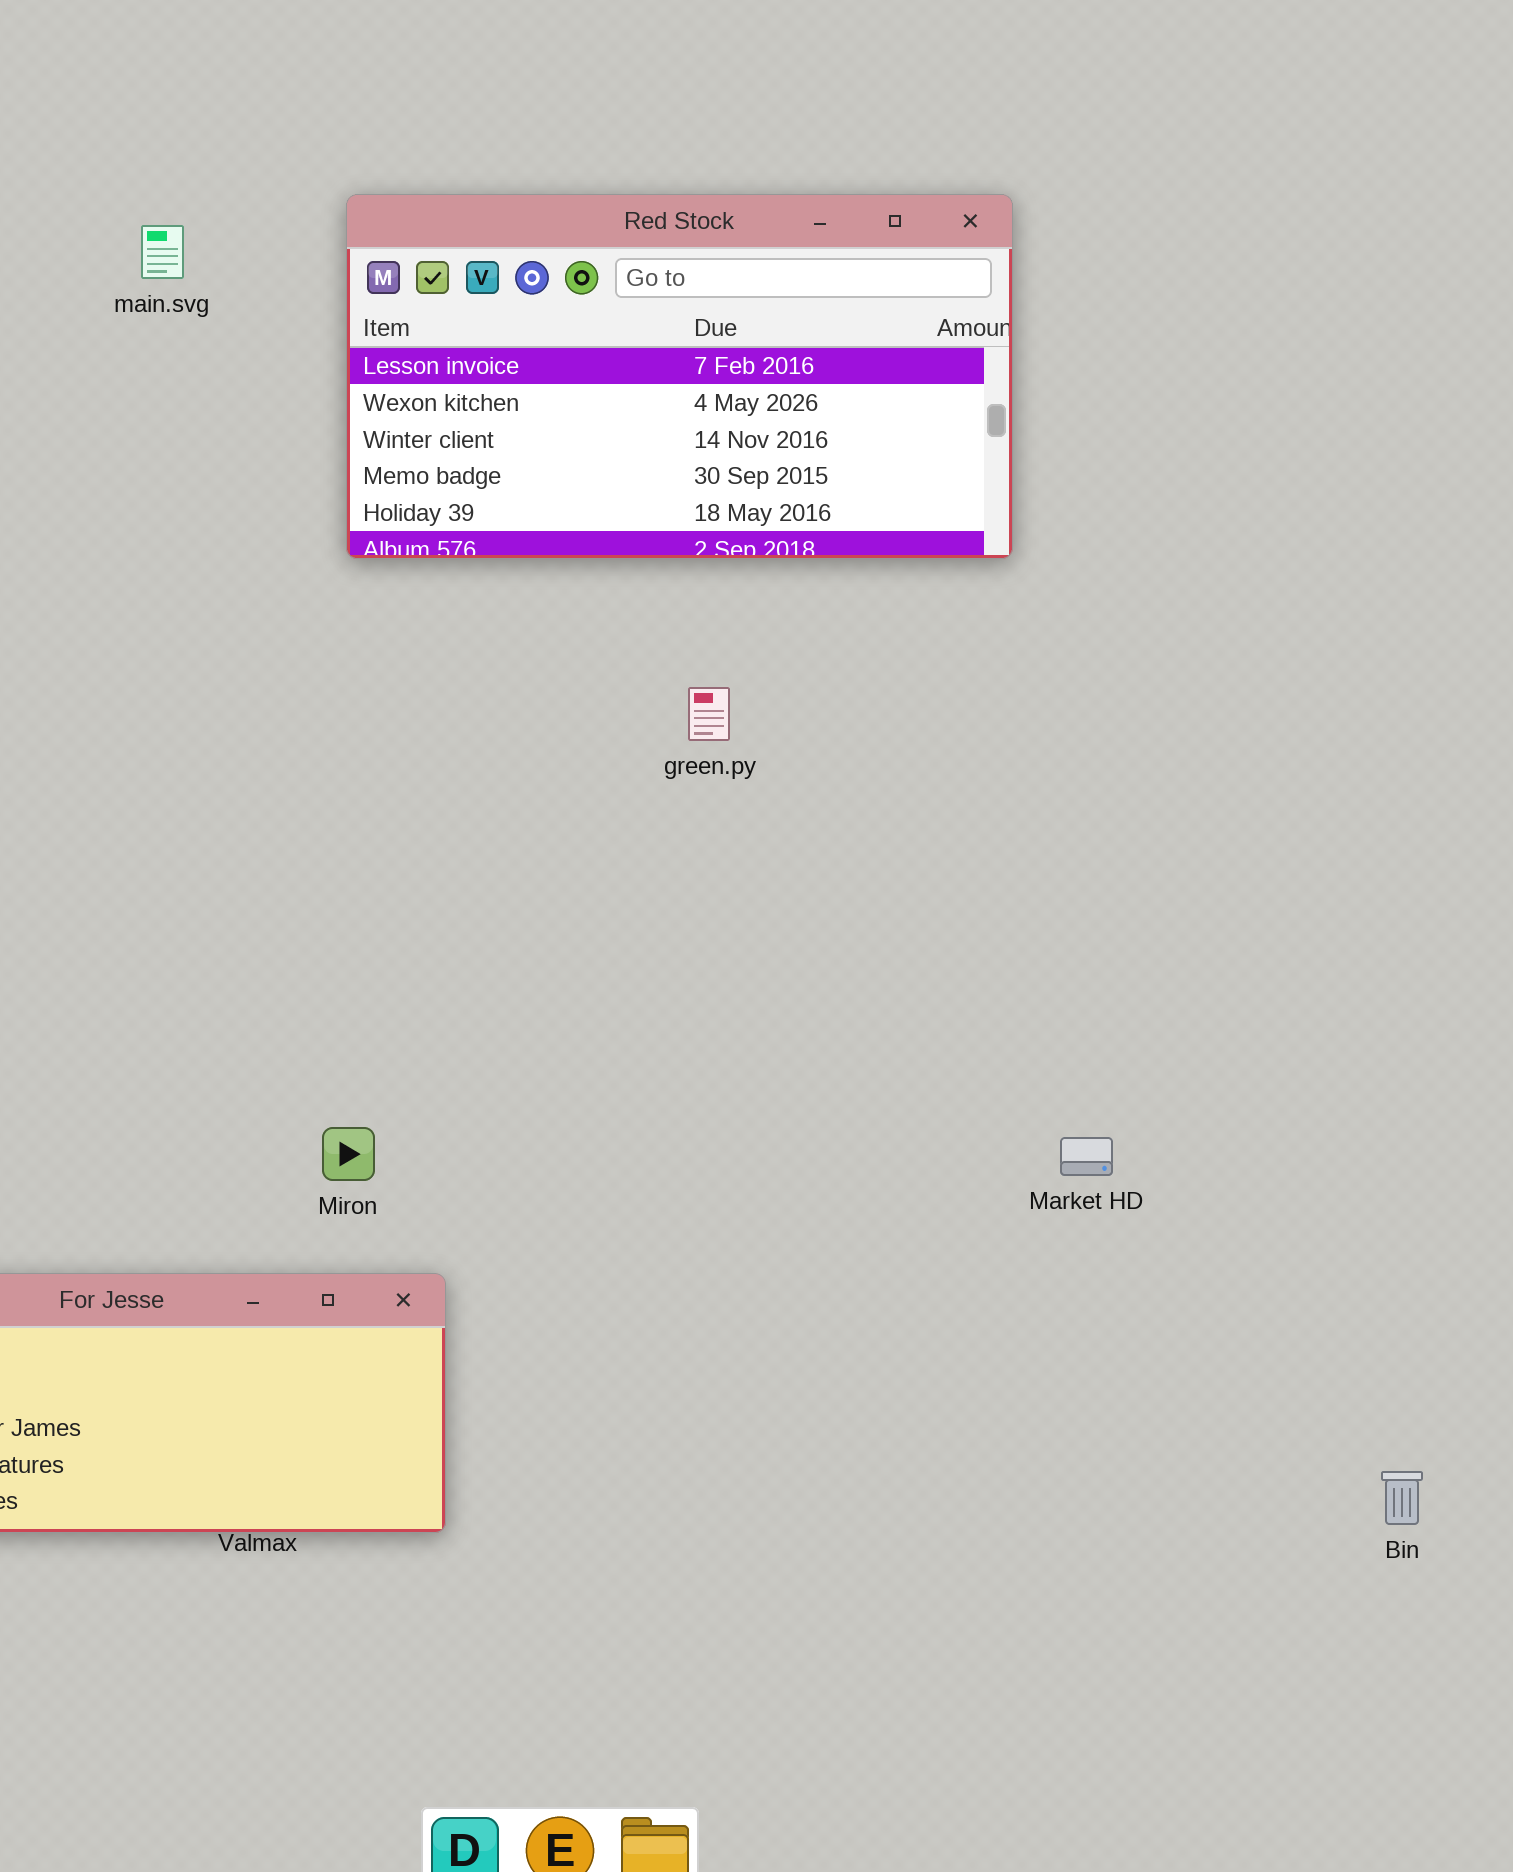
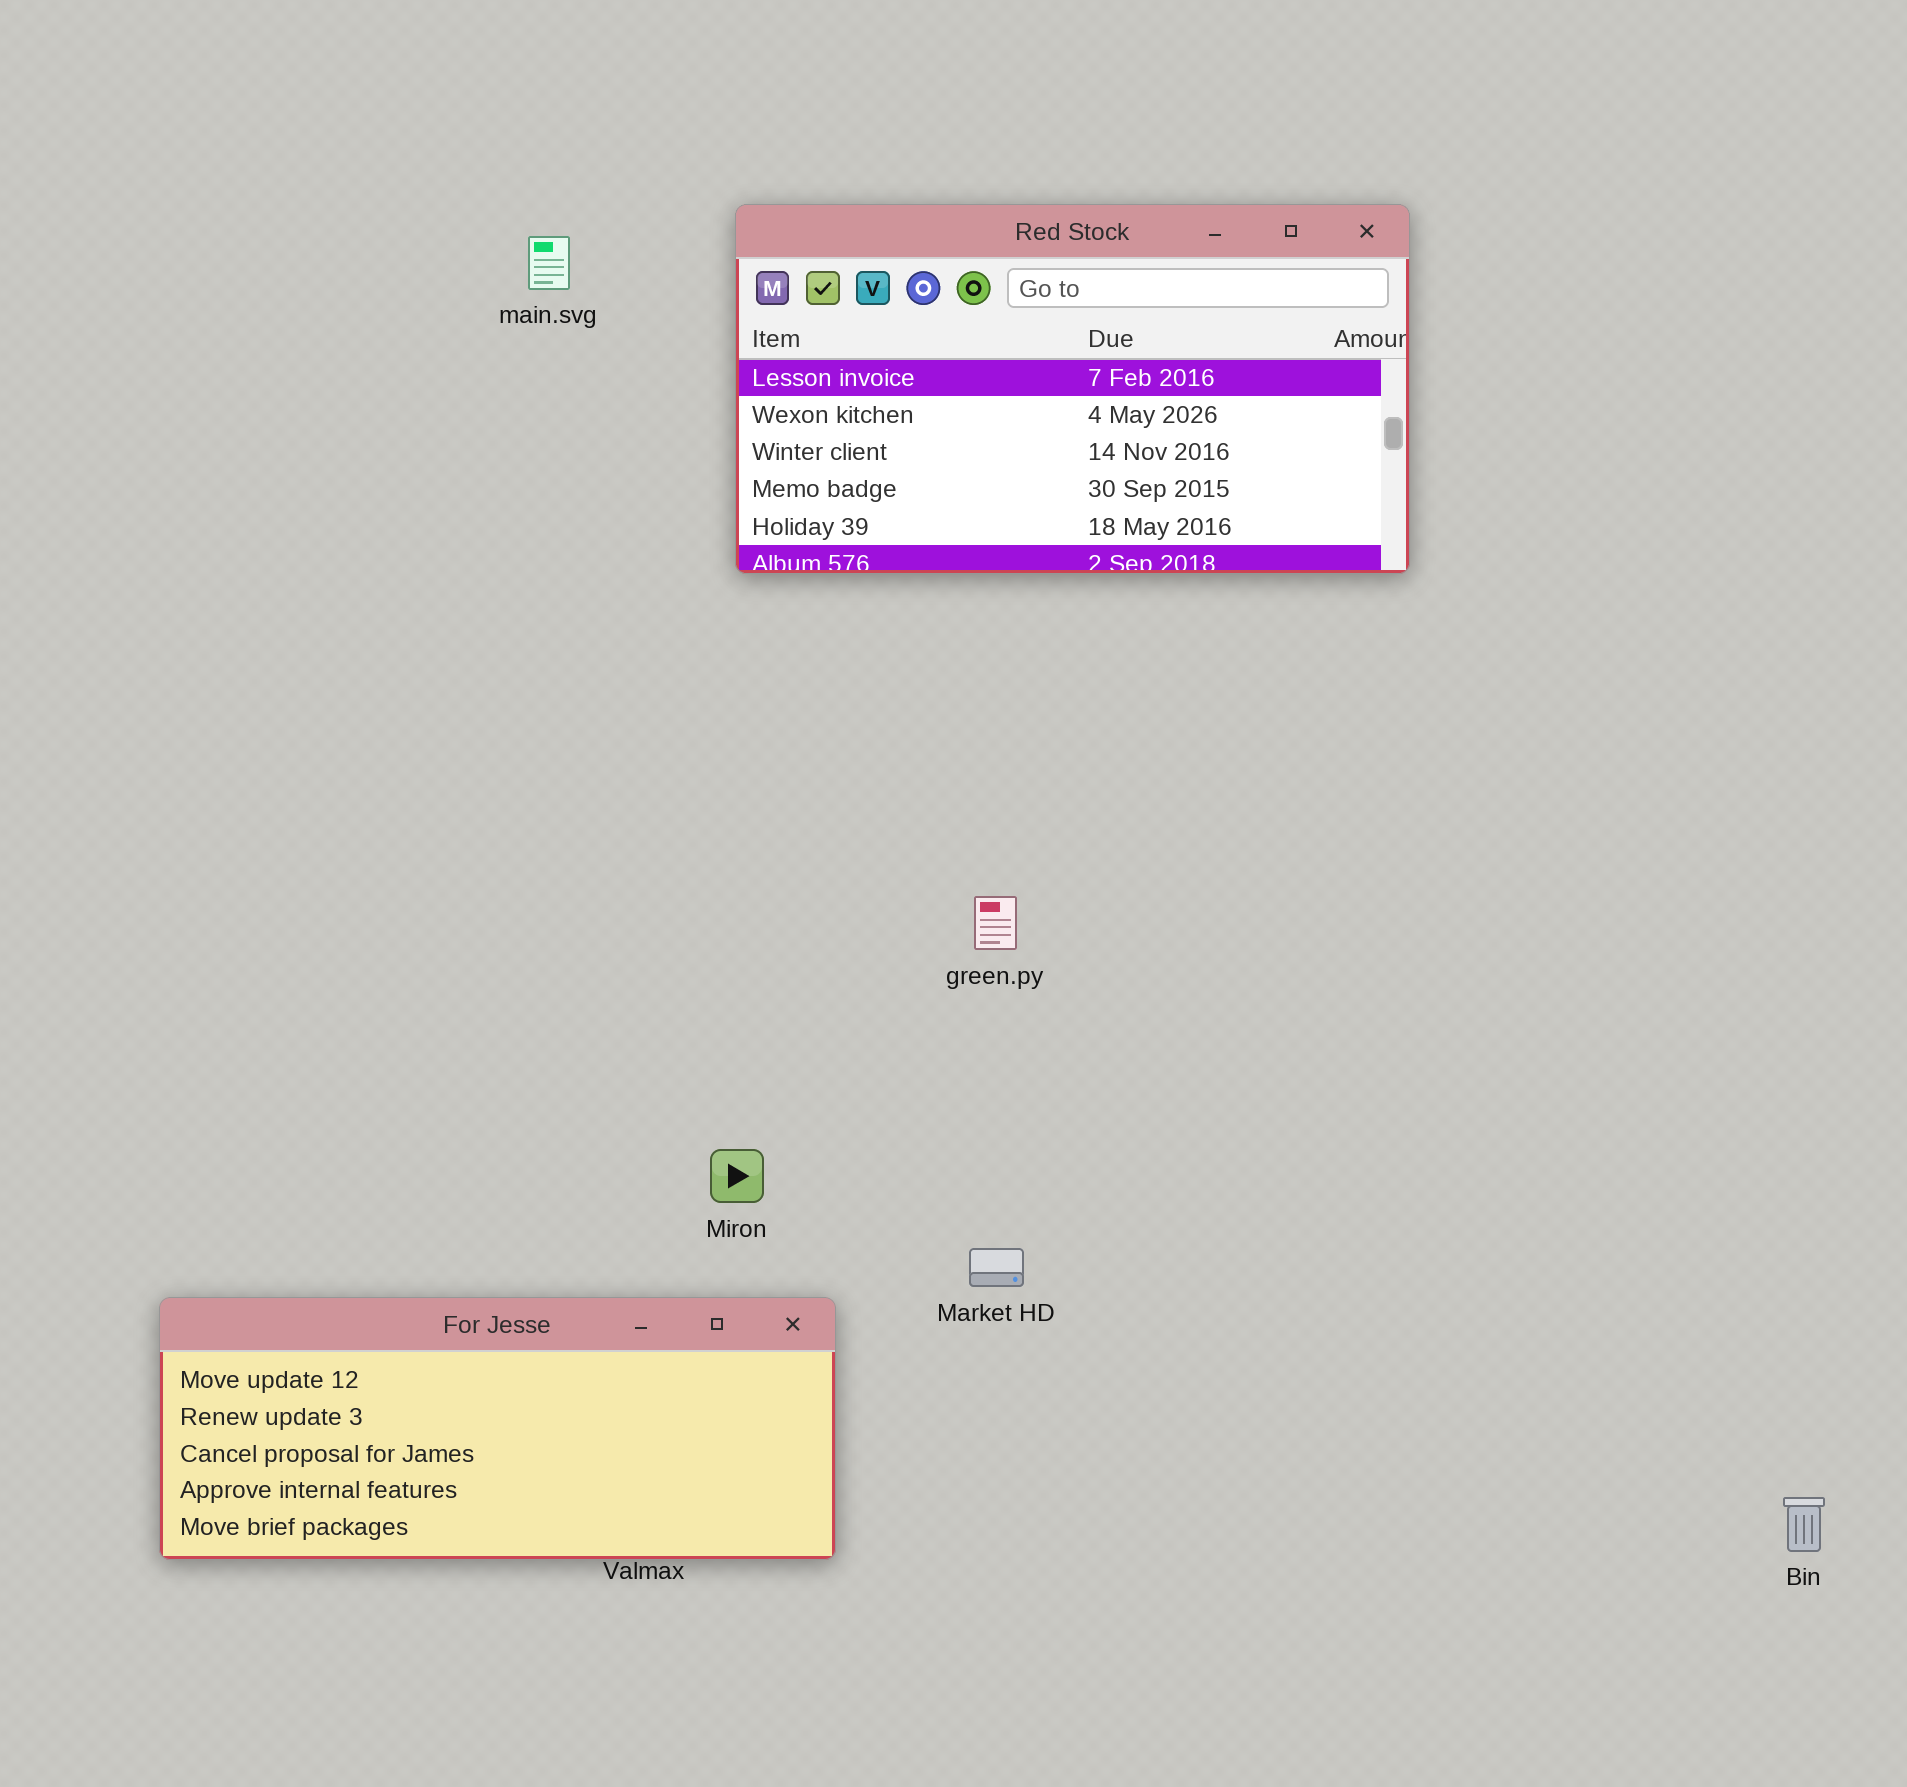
green.py: [688,687,730,741] -> [974,896,1017,950], moved
Market HD: [1060,1137,1113,1176] -> [969,1248,1024,1287], moved

